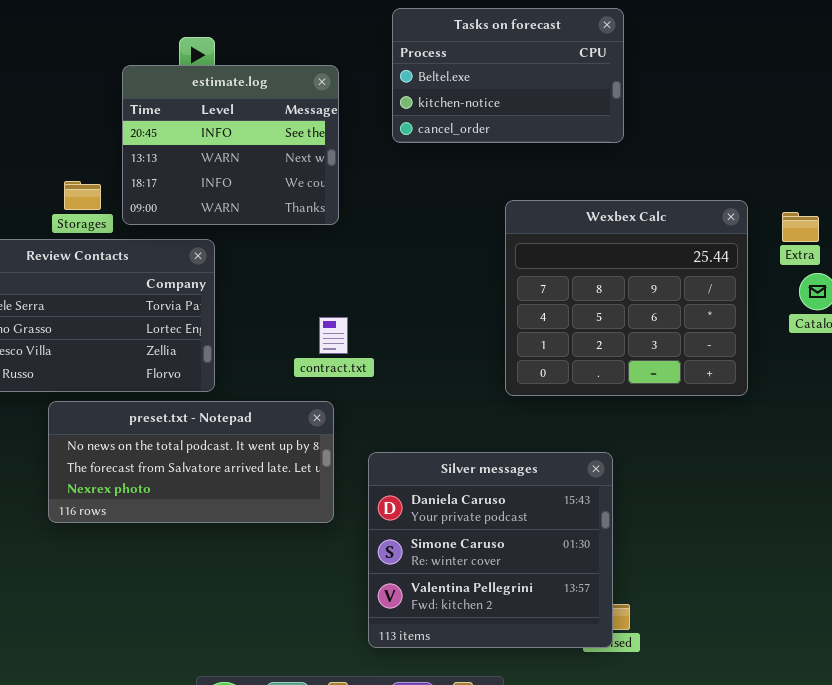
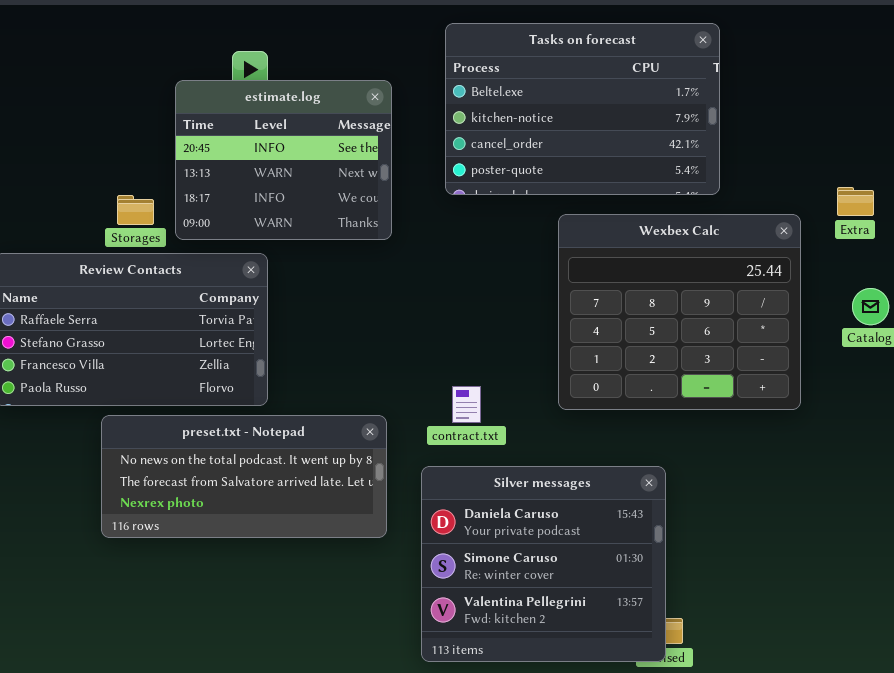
Tasks on forecast: [392,8,624,143] -> [445,23,720,195], resized
Extra: [782,212,819,242] -> [837,187,874,216], moved
contract.txt: [319,317,348,354] -> [452,386,481,423], moved

